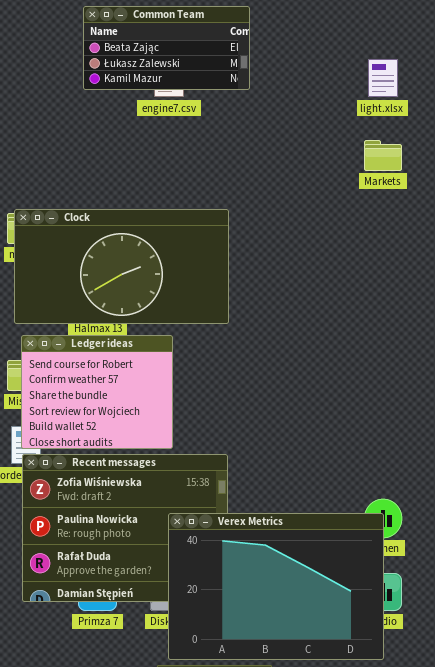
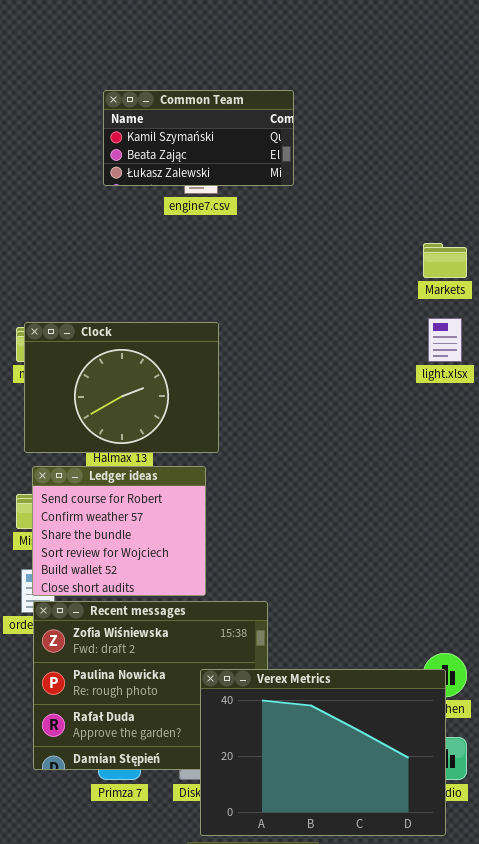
Common Team: [83,6,250,90] -> [103,90,294,186], scrolled up 1 row
light.xlsx: [368,59,398,97] -> [428,318,462,362], moved
Clock: [14,209,229,324] -> [24,322,219,453], resized

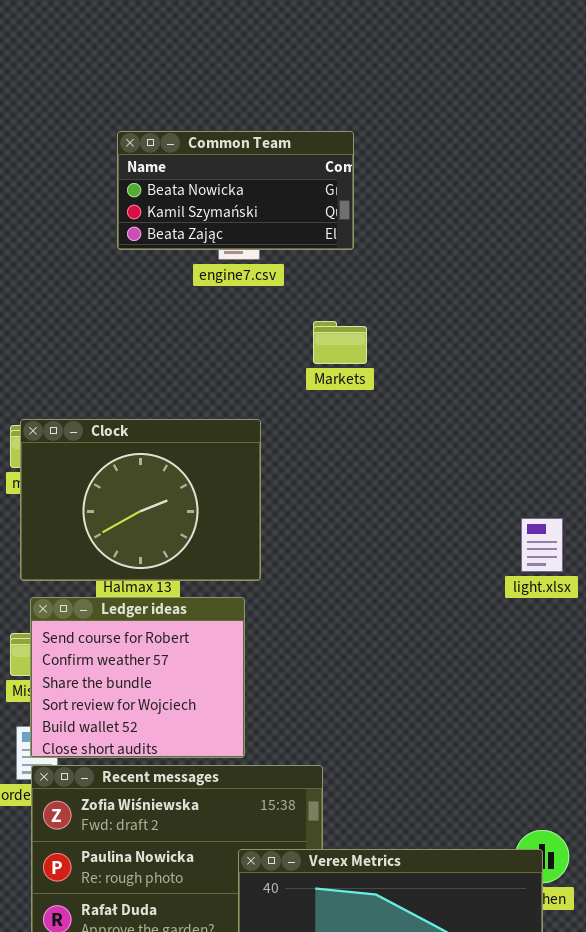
Common Team: [103,90,294,186] -> [117,131,354,250], scrolled up 1 row
Markets: [423,243,467,278] -> [313,321,367,364], moved
light.xlsx: [428,318,462,362] -> [521,518,563,572], moved

